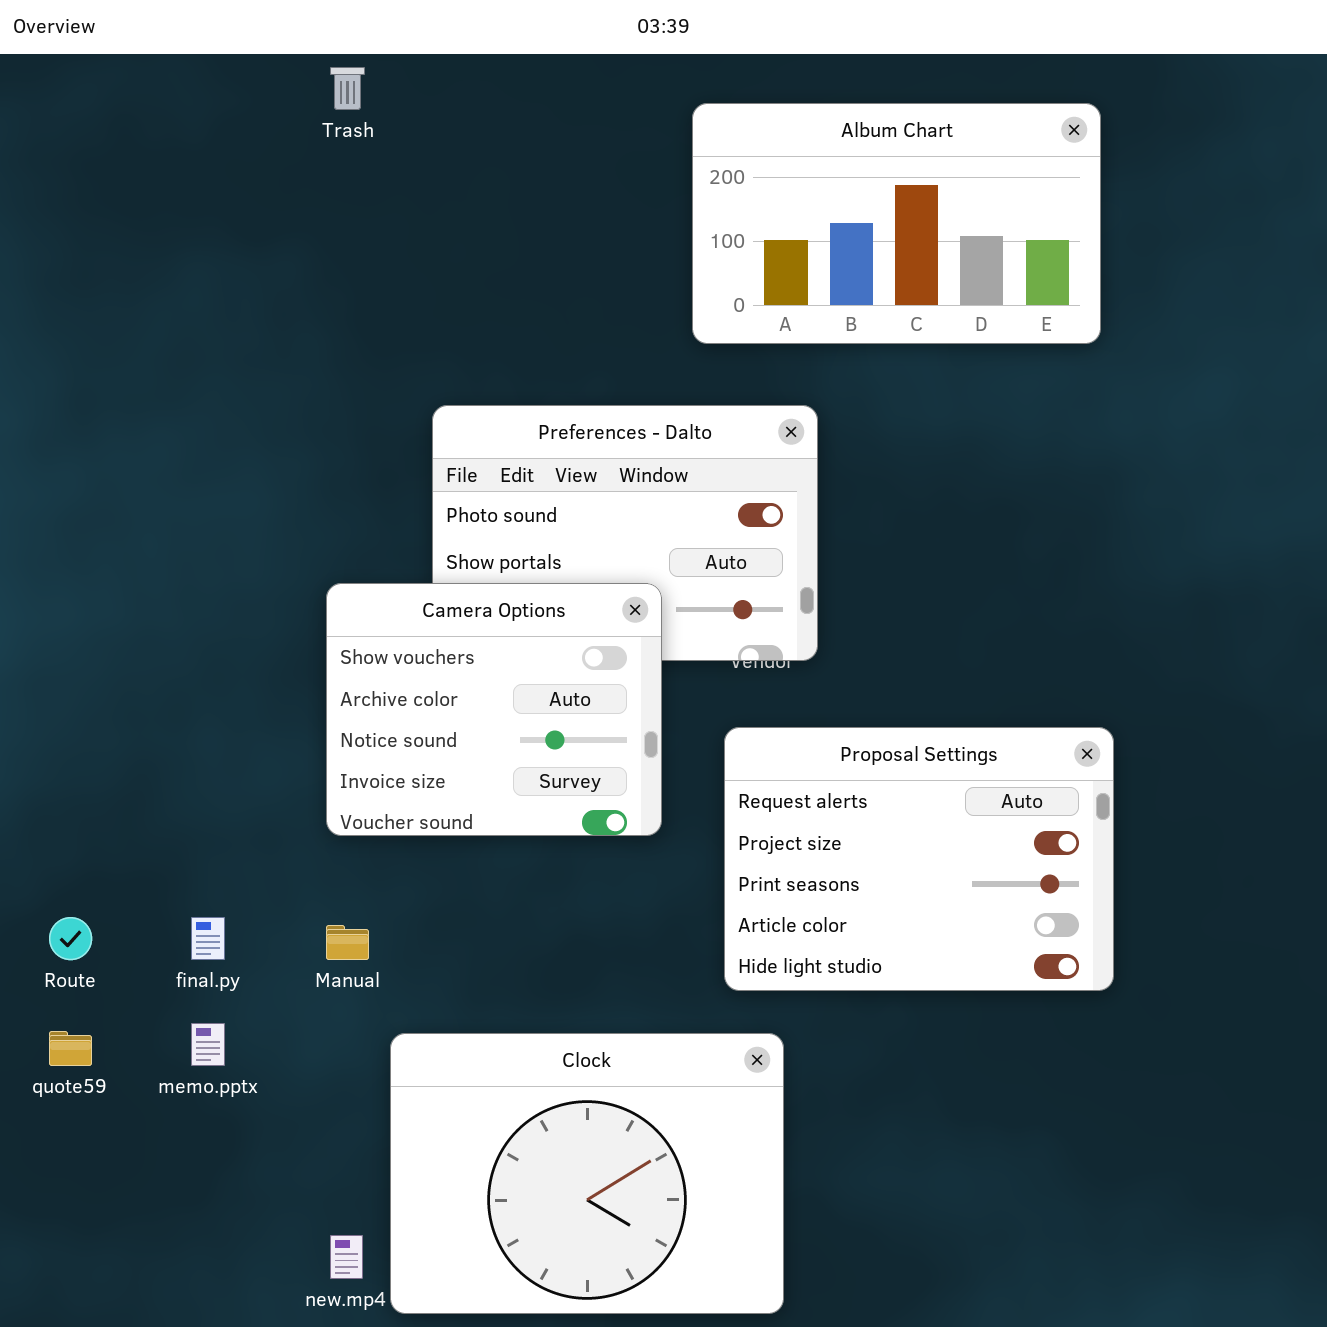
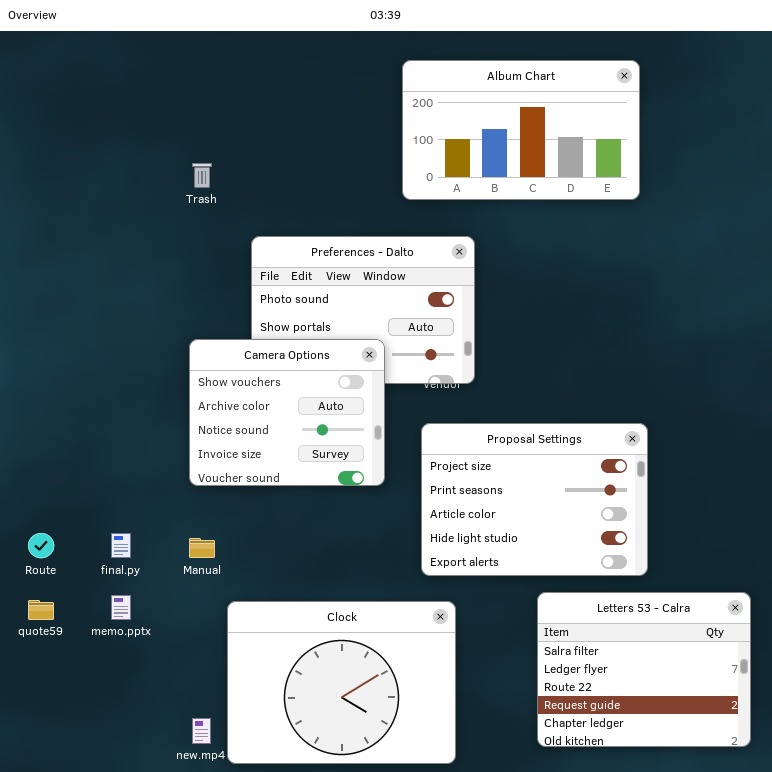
Trash: [330,67,365,110] -> [192,163,212,188], moved
Proposal Settings: [724,727,1114,991] -> [421,423,648,576], scrolled down 1 row
Letters 53 - Calra: none -> [537,592,751,747], opened

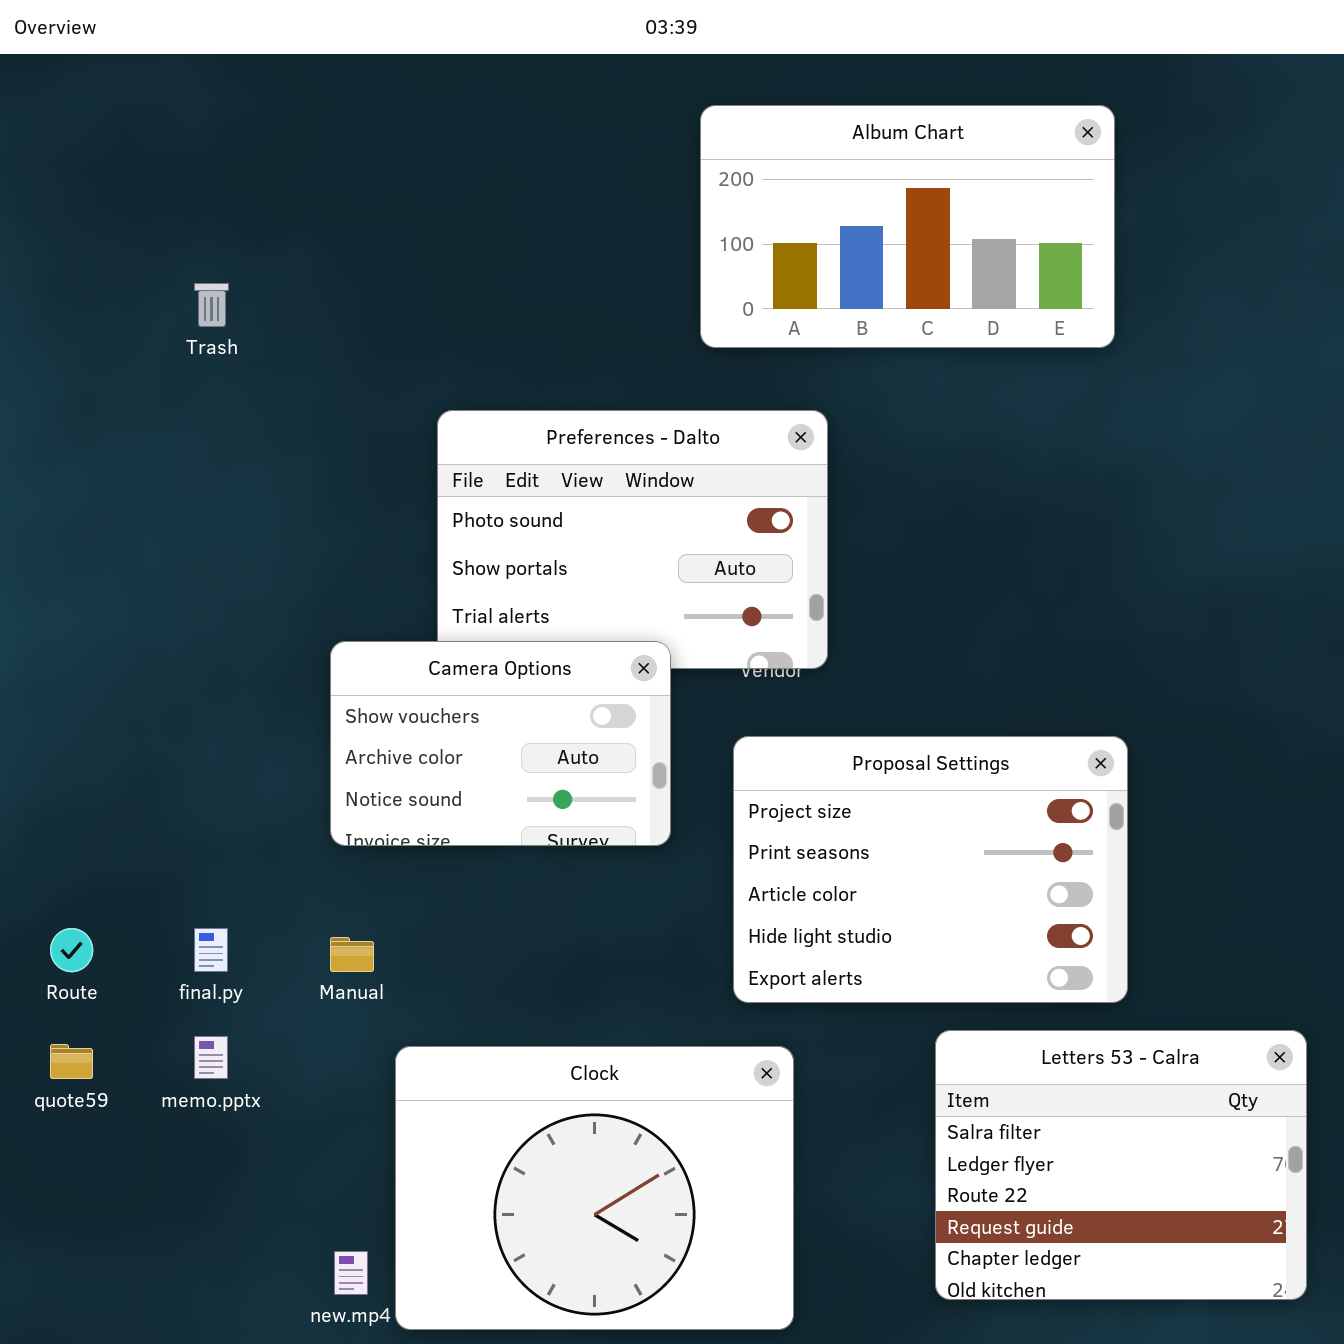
Trash: [192,163,212,188] -> [194,283,229,327], moved
Camera Options: [189,339,385,486] -> [330,641,671,846], resized

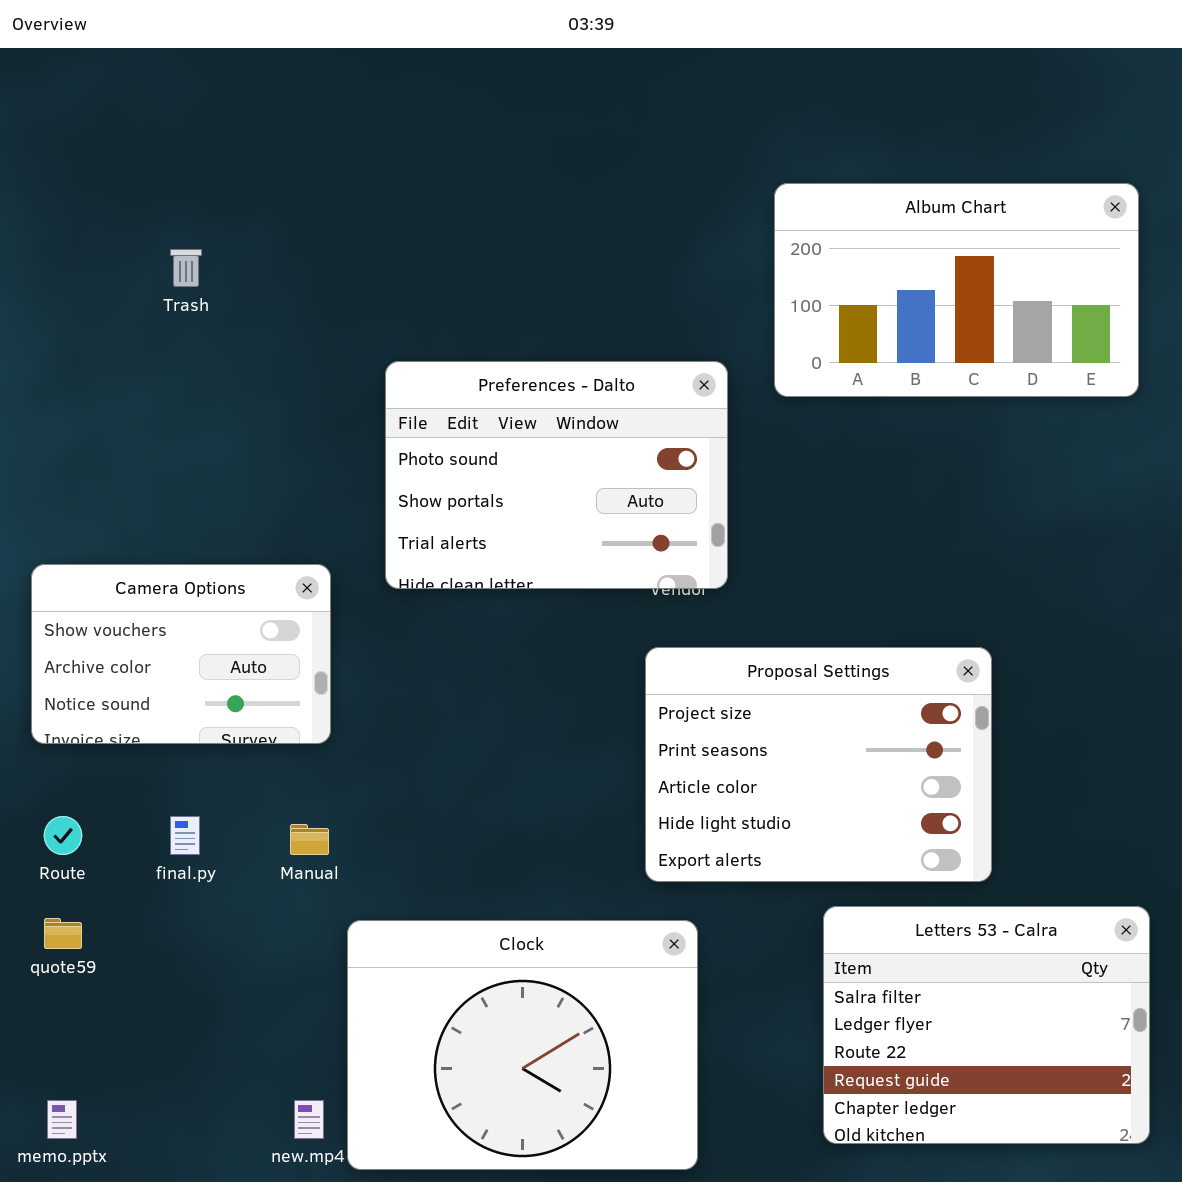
Album Chart: [700,105,1115,348] -> [774,183,1139,397], moved
Camera Options: [330,641,671,846] -> [31,564,331,744], moved
memo.pptx: [194,1036,228,1079] -> [47,1100,77,1139], moved

